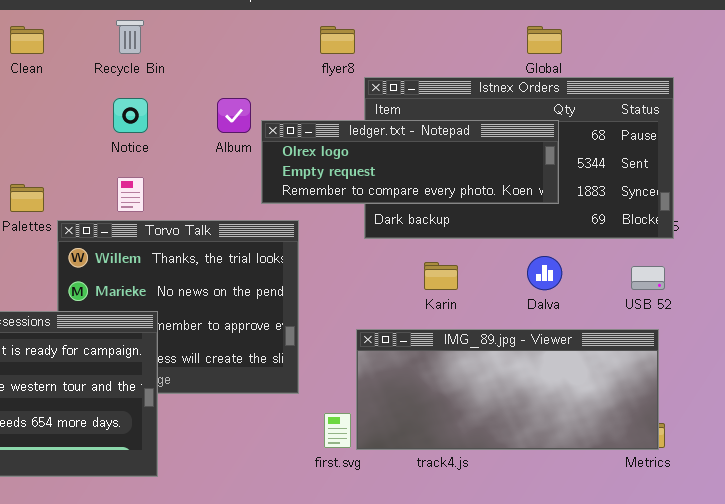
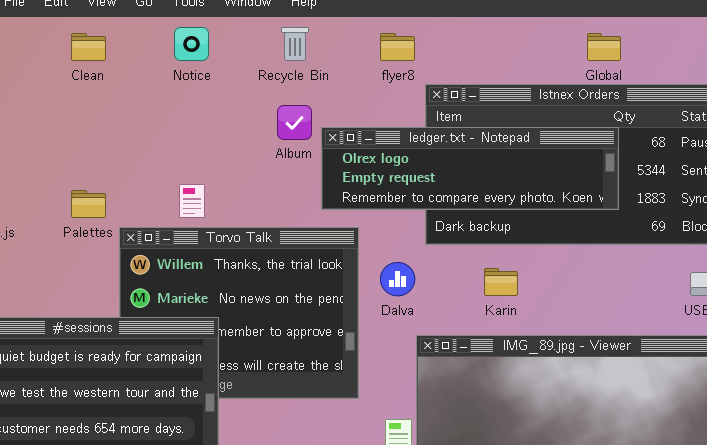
Recycle Bin: [116,20,144,54] -> [281,27,309,61], moved
Notice: [113,98,148,133] -> [174,27,209,61], moved
Dalva: [527,256,562,290] -> [380,262,415,296], moved

